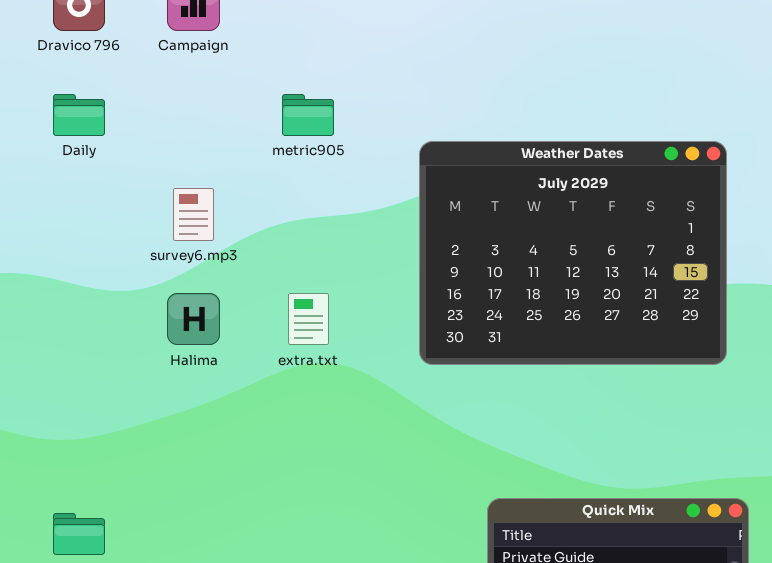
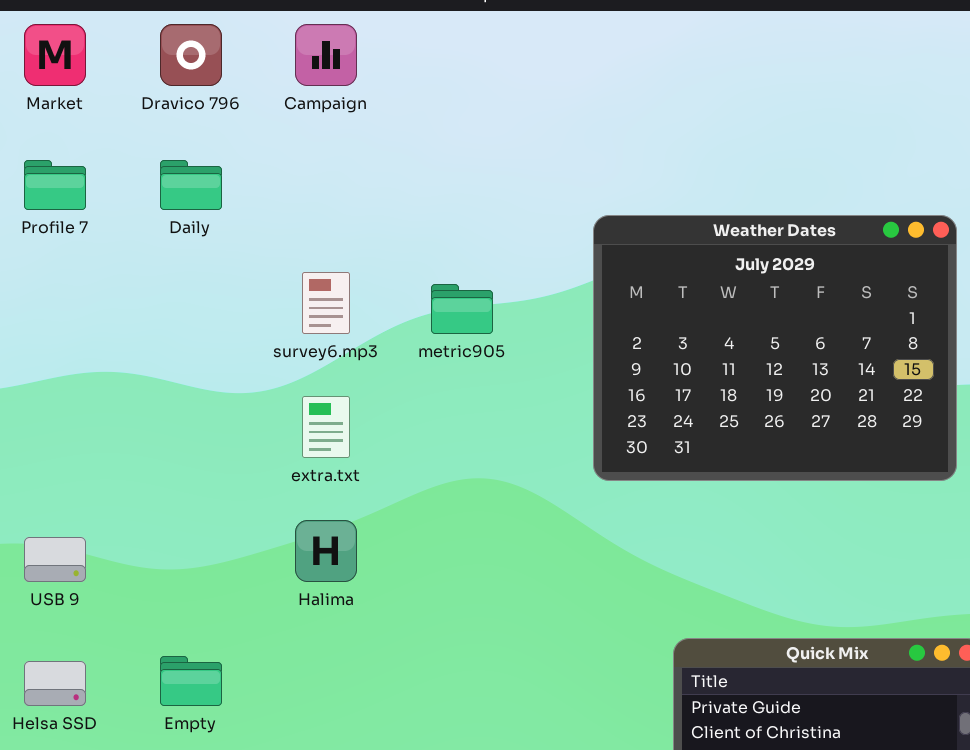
metric905: [282,94,334,136] -> [431,284,493,334], moved
Halima: [167,293,220,345] -> [295,520,357,582], moved
extra.txt: [288,293,329,345] -> [302,396,350,458], moved

